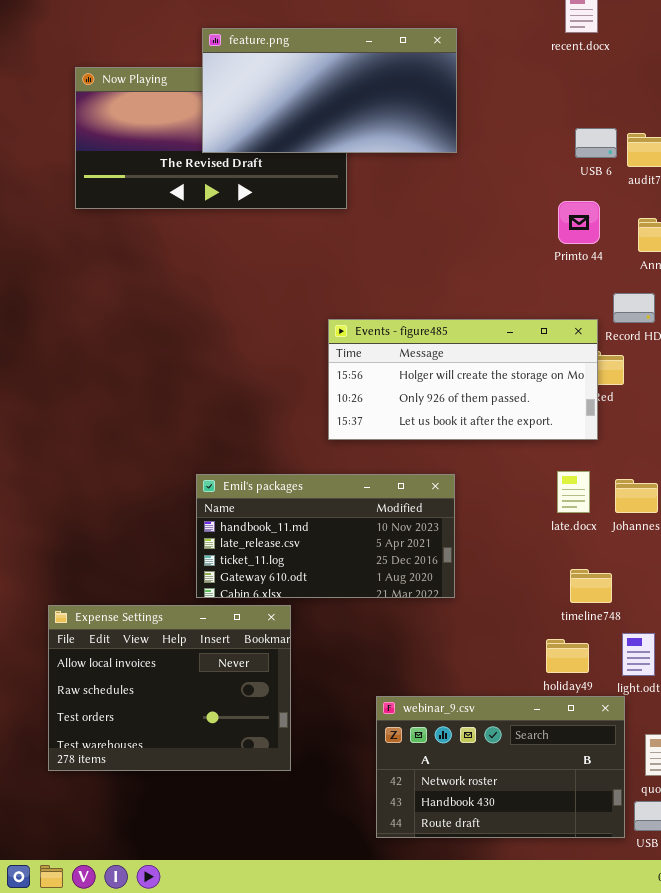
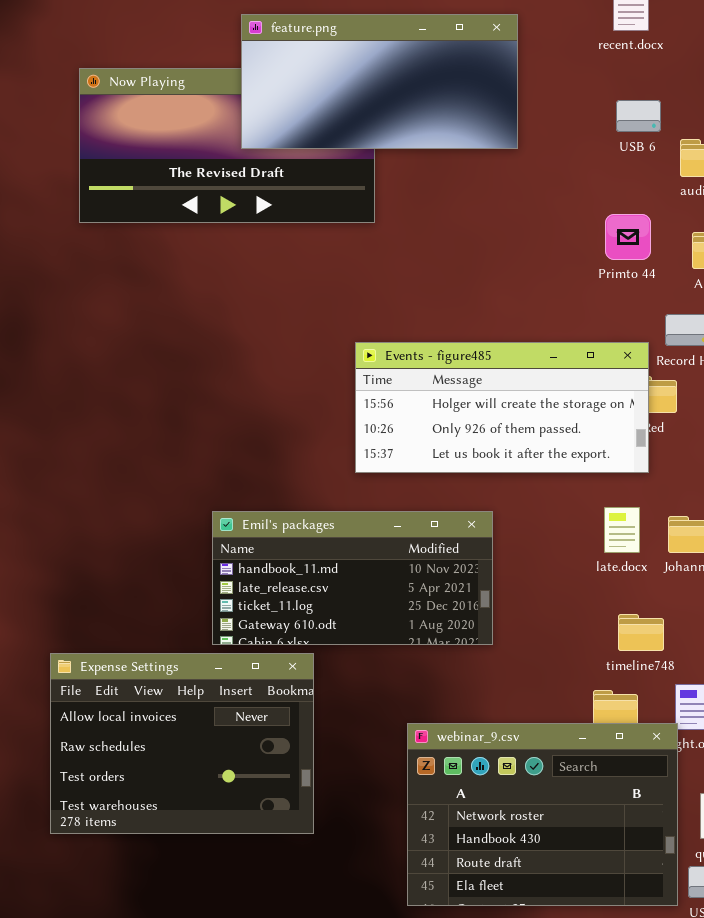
feature.png: [202,28,457,153] -> [241,14,518,149], moved
USB 6: [575,128,617,158] -> [616,100,661,132], moved
webinar_9.csv: [376,696,625,838] -> [407,723,678,906], resized

